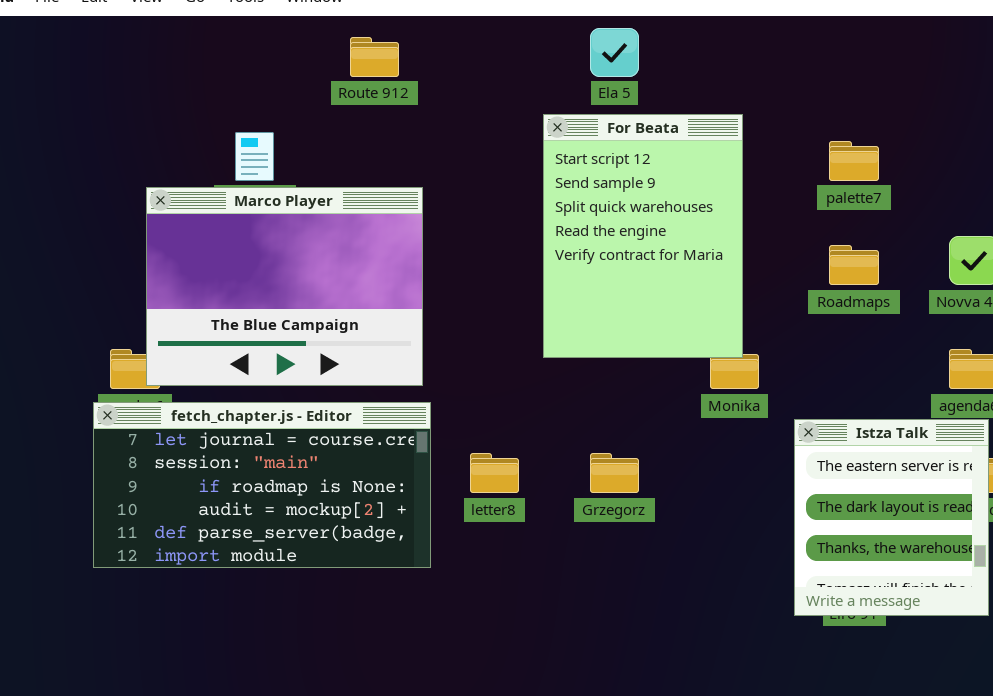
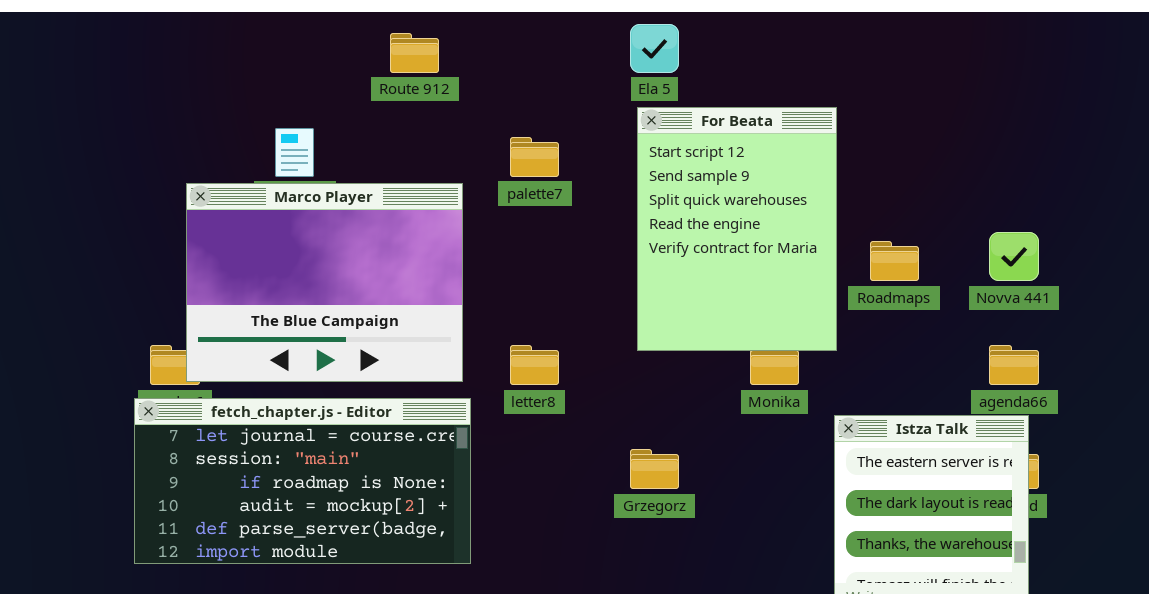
For Beata: [543,114,743,358] -> [637,107,837,351], moved
palette7: [829,141,879,181] -> [510,137,559,177], moved
letter8: [470,453,519,493] -> [510,345,559,385], moved

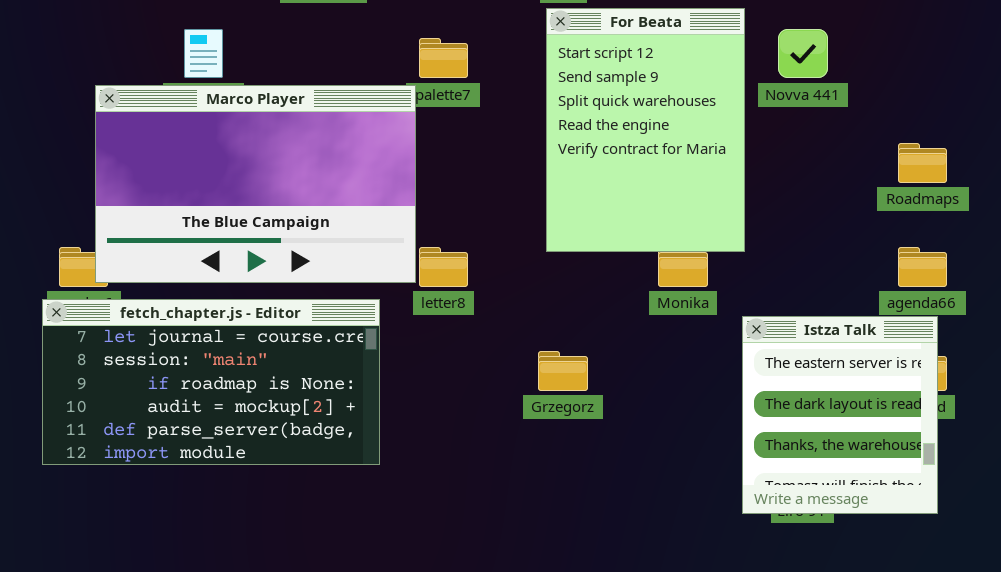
Marco Player: [186,183,463,382] -> [95,85,416,283], resized
Novva 441: [989,232,1039,281] -> [778,29,828,78], moved
Roadmaps: [870,241,919,281] -> [898,143,947,183], moved

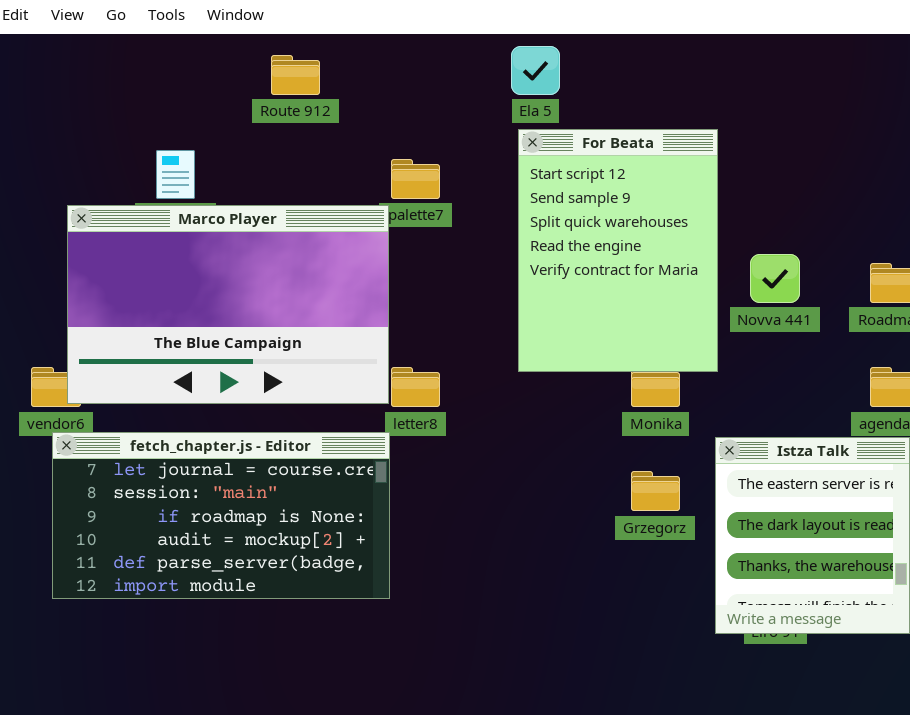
Novva 441: [778,29,828,78] -> [750,254,800,303], moved
fetch_chapter.js - Editor: [42,299,380,465] -> [52,432,390,599], moved
Grzegorz: [538,351,588,391] -> [631,471,680,511], moved

